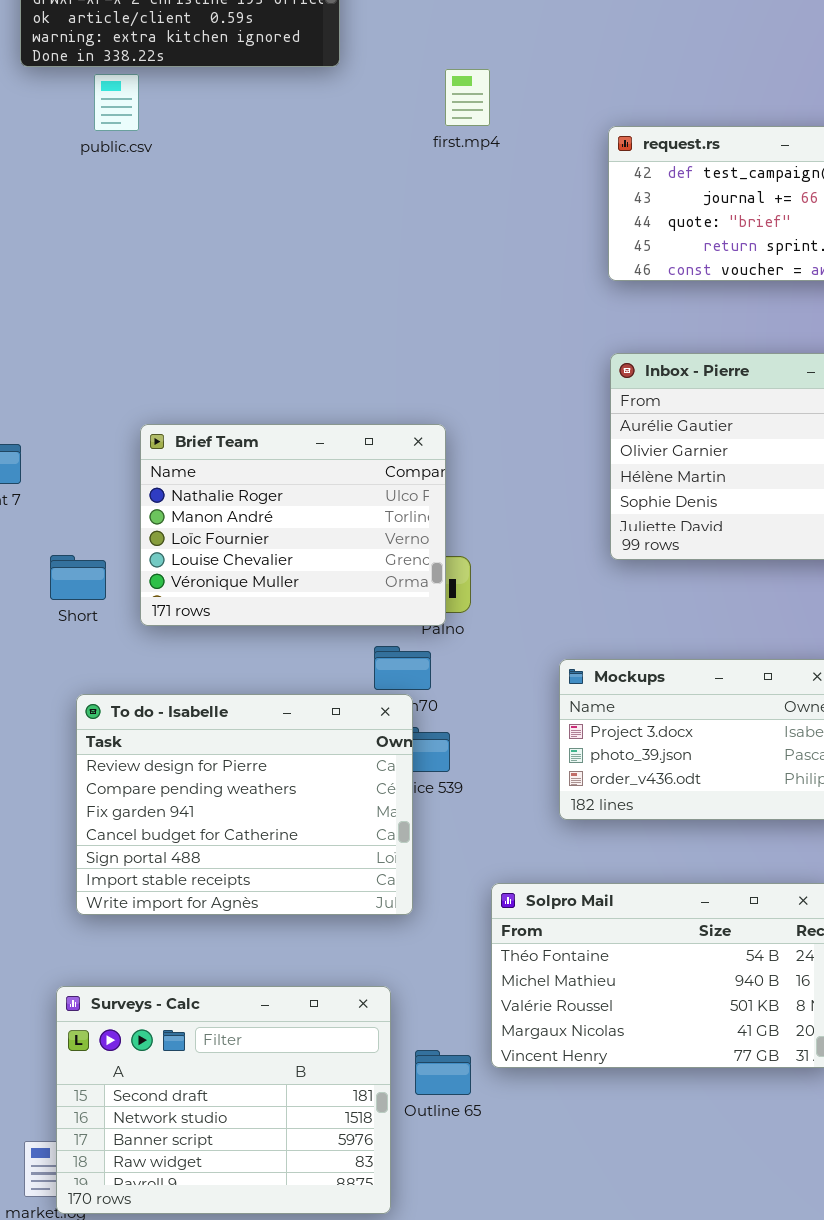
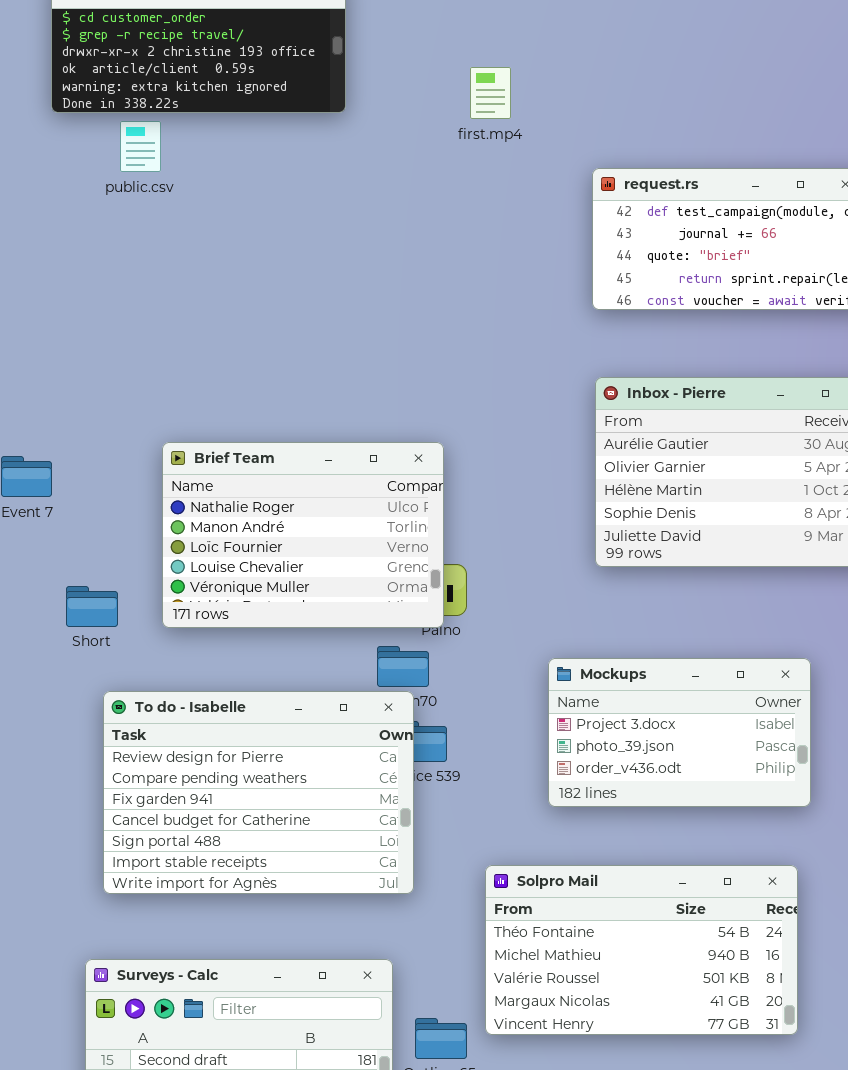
first.mp4: [445,69,490,126] -> [470,67,511,119], moved
Short: [50,555,106,600] -> [66,586,118,627], moved

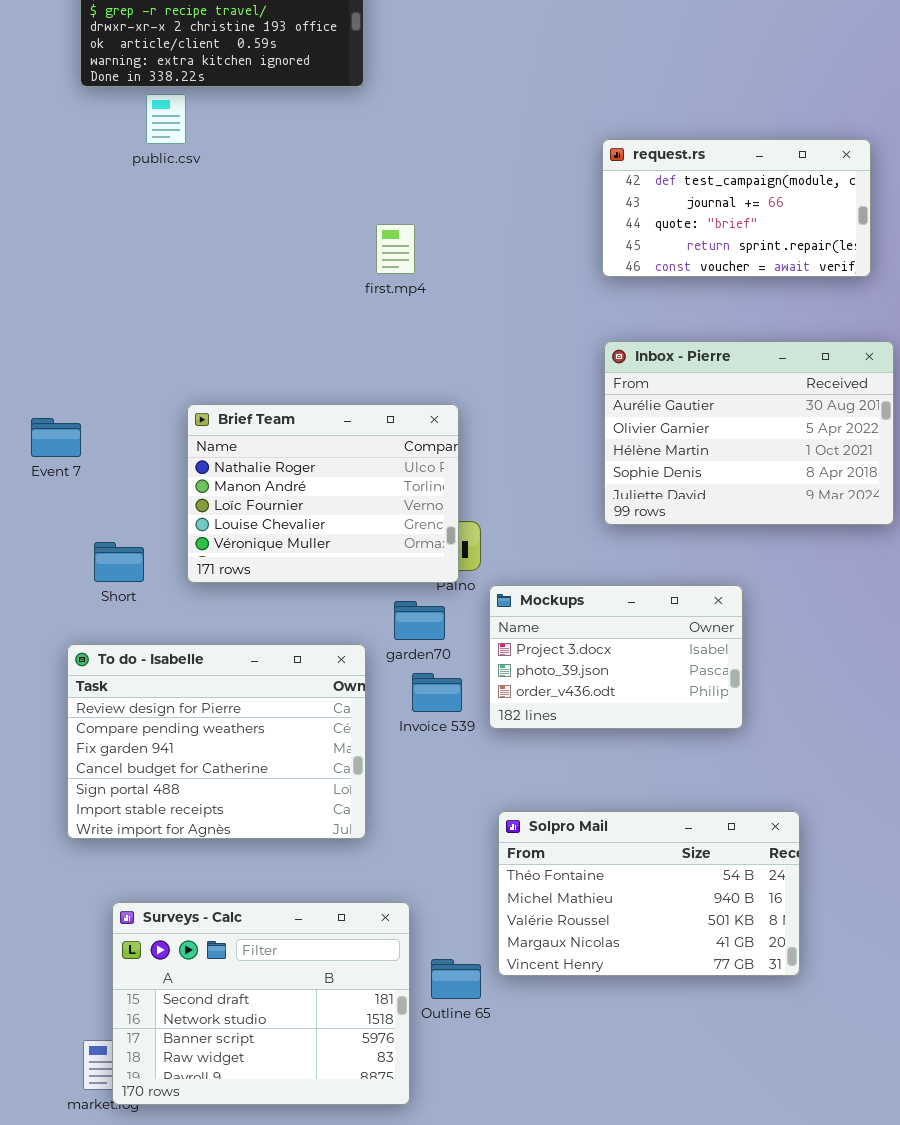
first.mp4: [470,67,511,119] -> [376,224,415,274], moved
Mockups: [548,658,811,807] -> [489,585,743,729], moved
To do - Isabelle: [103,691,414,894] -> [67,644,366,839], moved

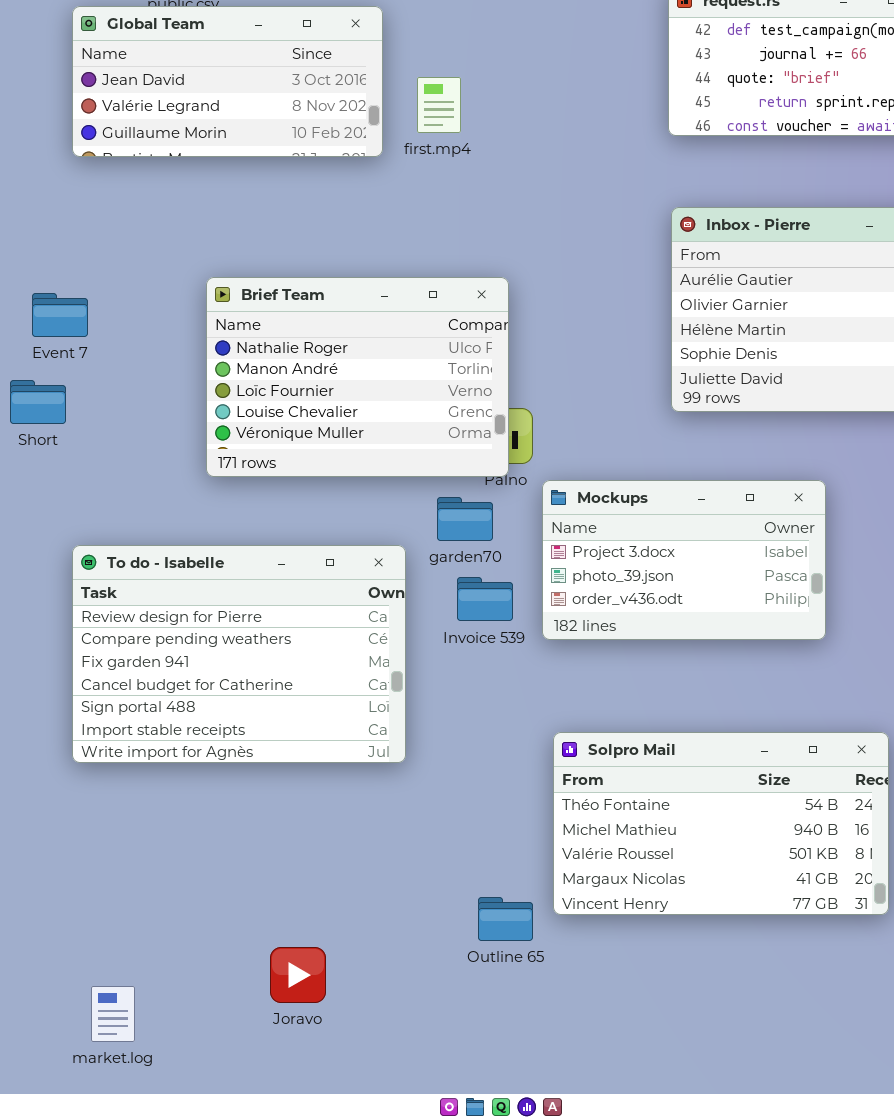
Global Team: none -> [72,6,383,157], opened
Short: [94,542,144,582] -> [10,380,66,424], moved
Surveys - Calc: [112,902,410,1105] -> none, closed

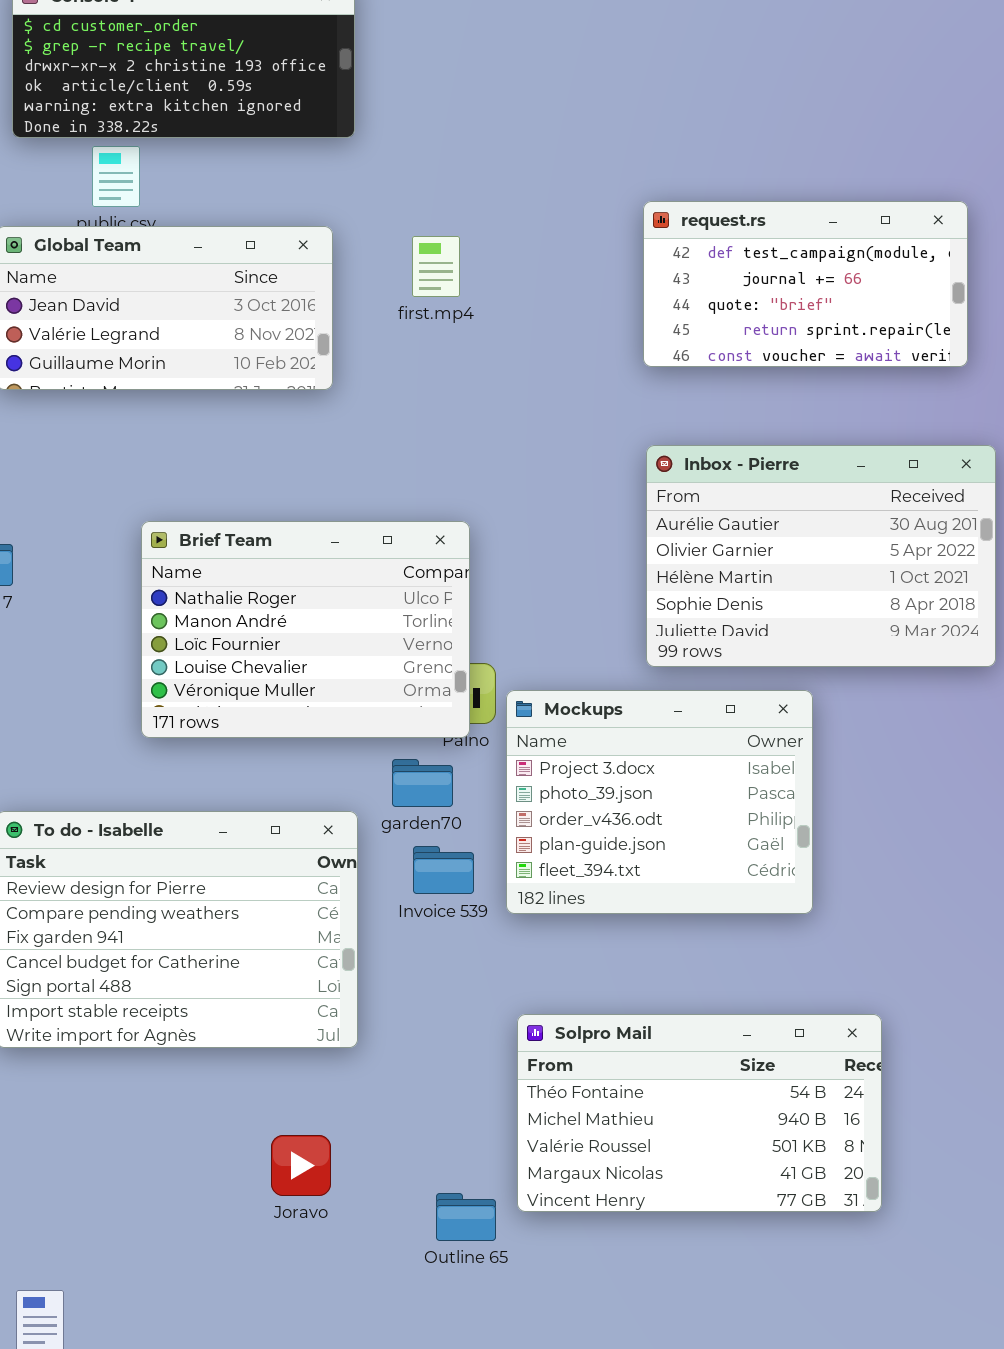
first.mp4: [417,77,461,133] -> [412,236,460,297], moved
Mockups: [542,480,826,640] -> [506,690,813,914], resized
Joravo: [270,947,326,1003] -> [271,1135,331,1196], moved

